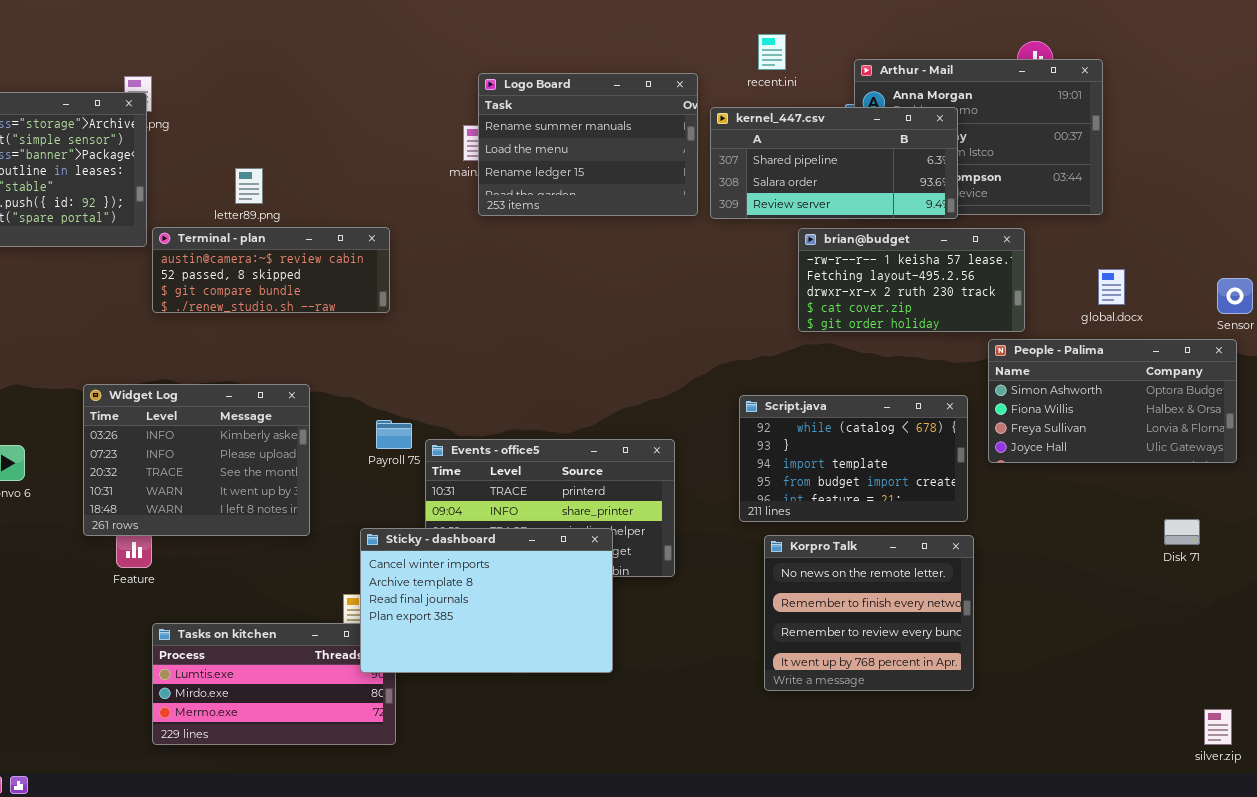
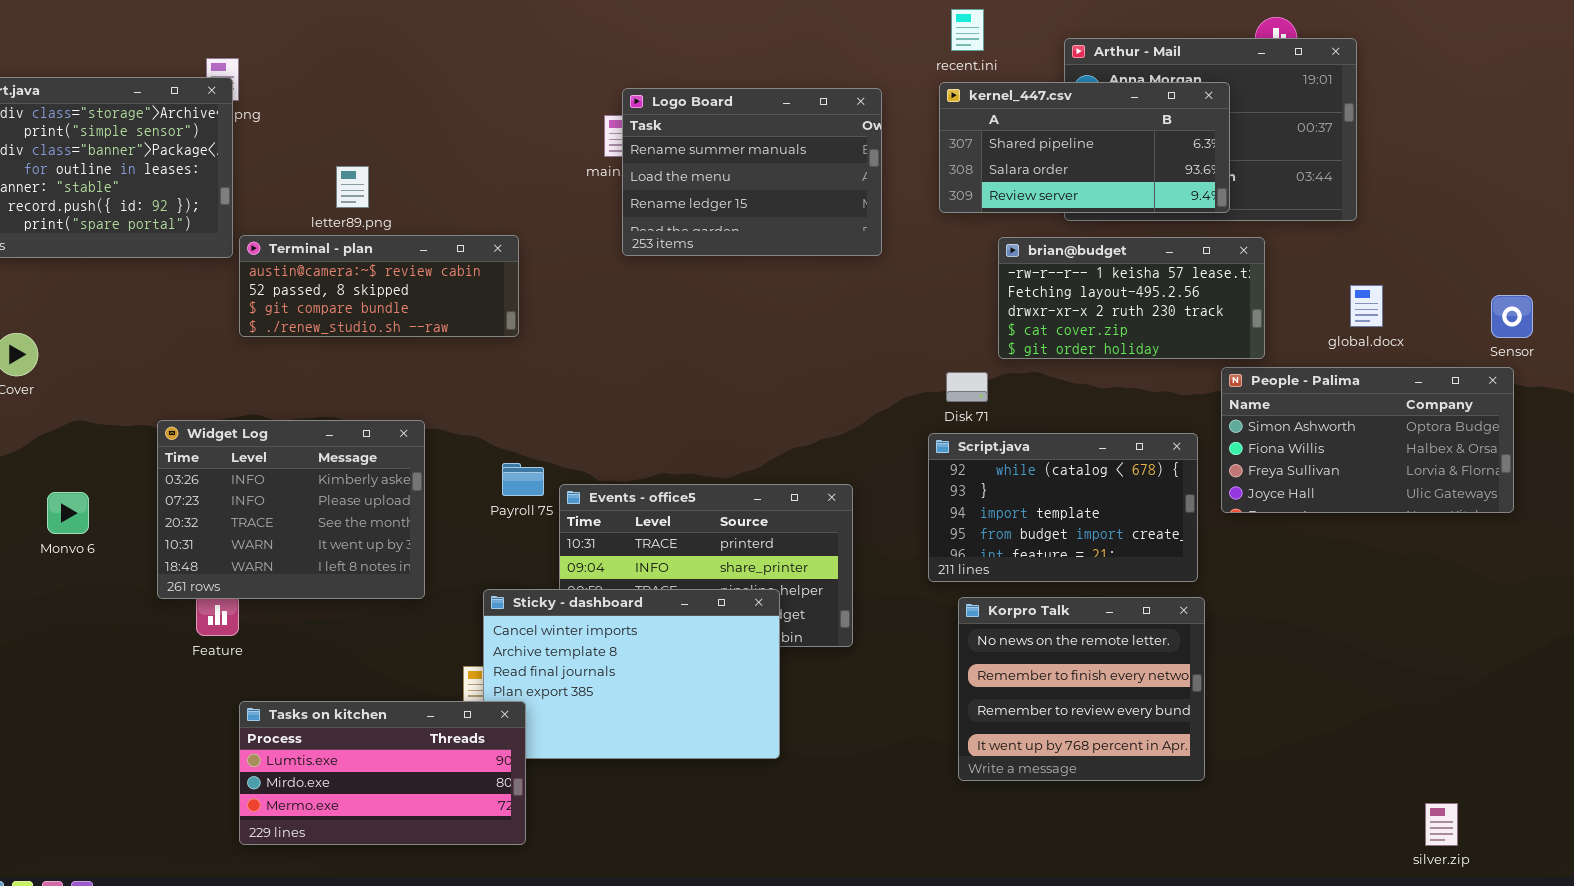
Logo Board: [478,73,698,216] -> [622,88,882,256], moved
kernel_447.csv: [710,107,958,219] -> [939,82,1230,213], moved
Disk 71: [1164,519,1200,545] -> [946,372,988,402], moved
Tasks on kitchen: [152,623,396,745] -> [239,701,526,845], raised
silver.zip: [1204,709,1232,745] -> [1425,803,1458,846], moved

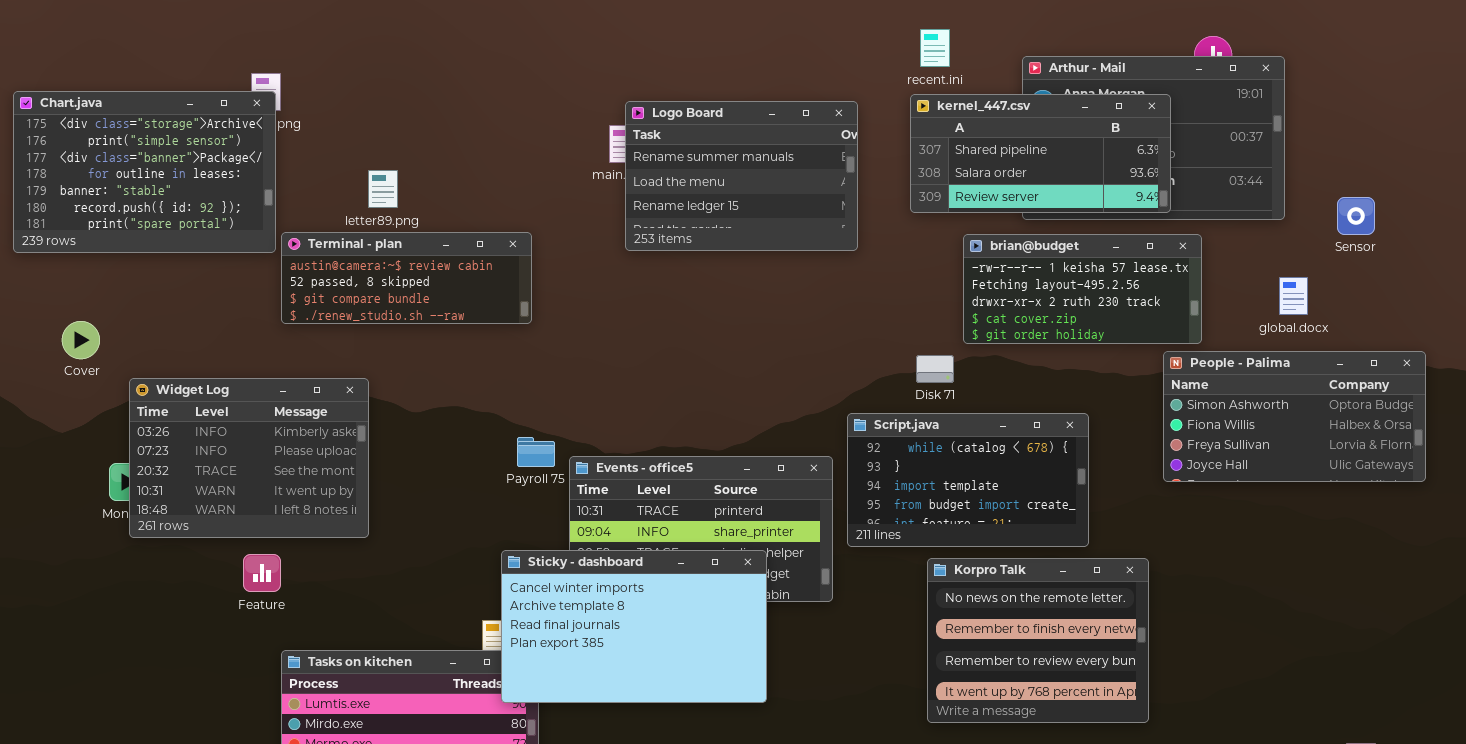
Sensor: [1491,295,1533,338] -> [1337,197,1375,235], moved
Widget Log: [157,420,425,599] -> [129,378,369,538], moved
Script.java: [928,433,1198,582] -> [847,413,1089,547], moved
Sticky - dashboard: [483,589,780,759] -> [501,550,767,703], raised

